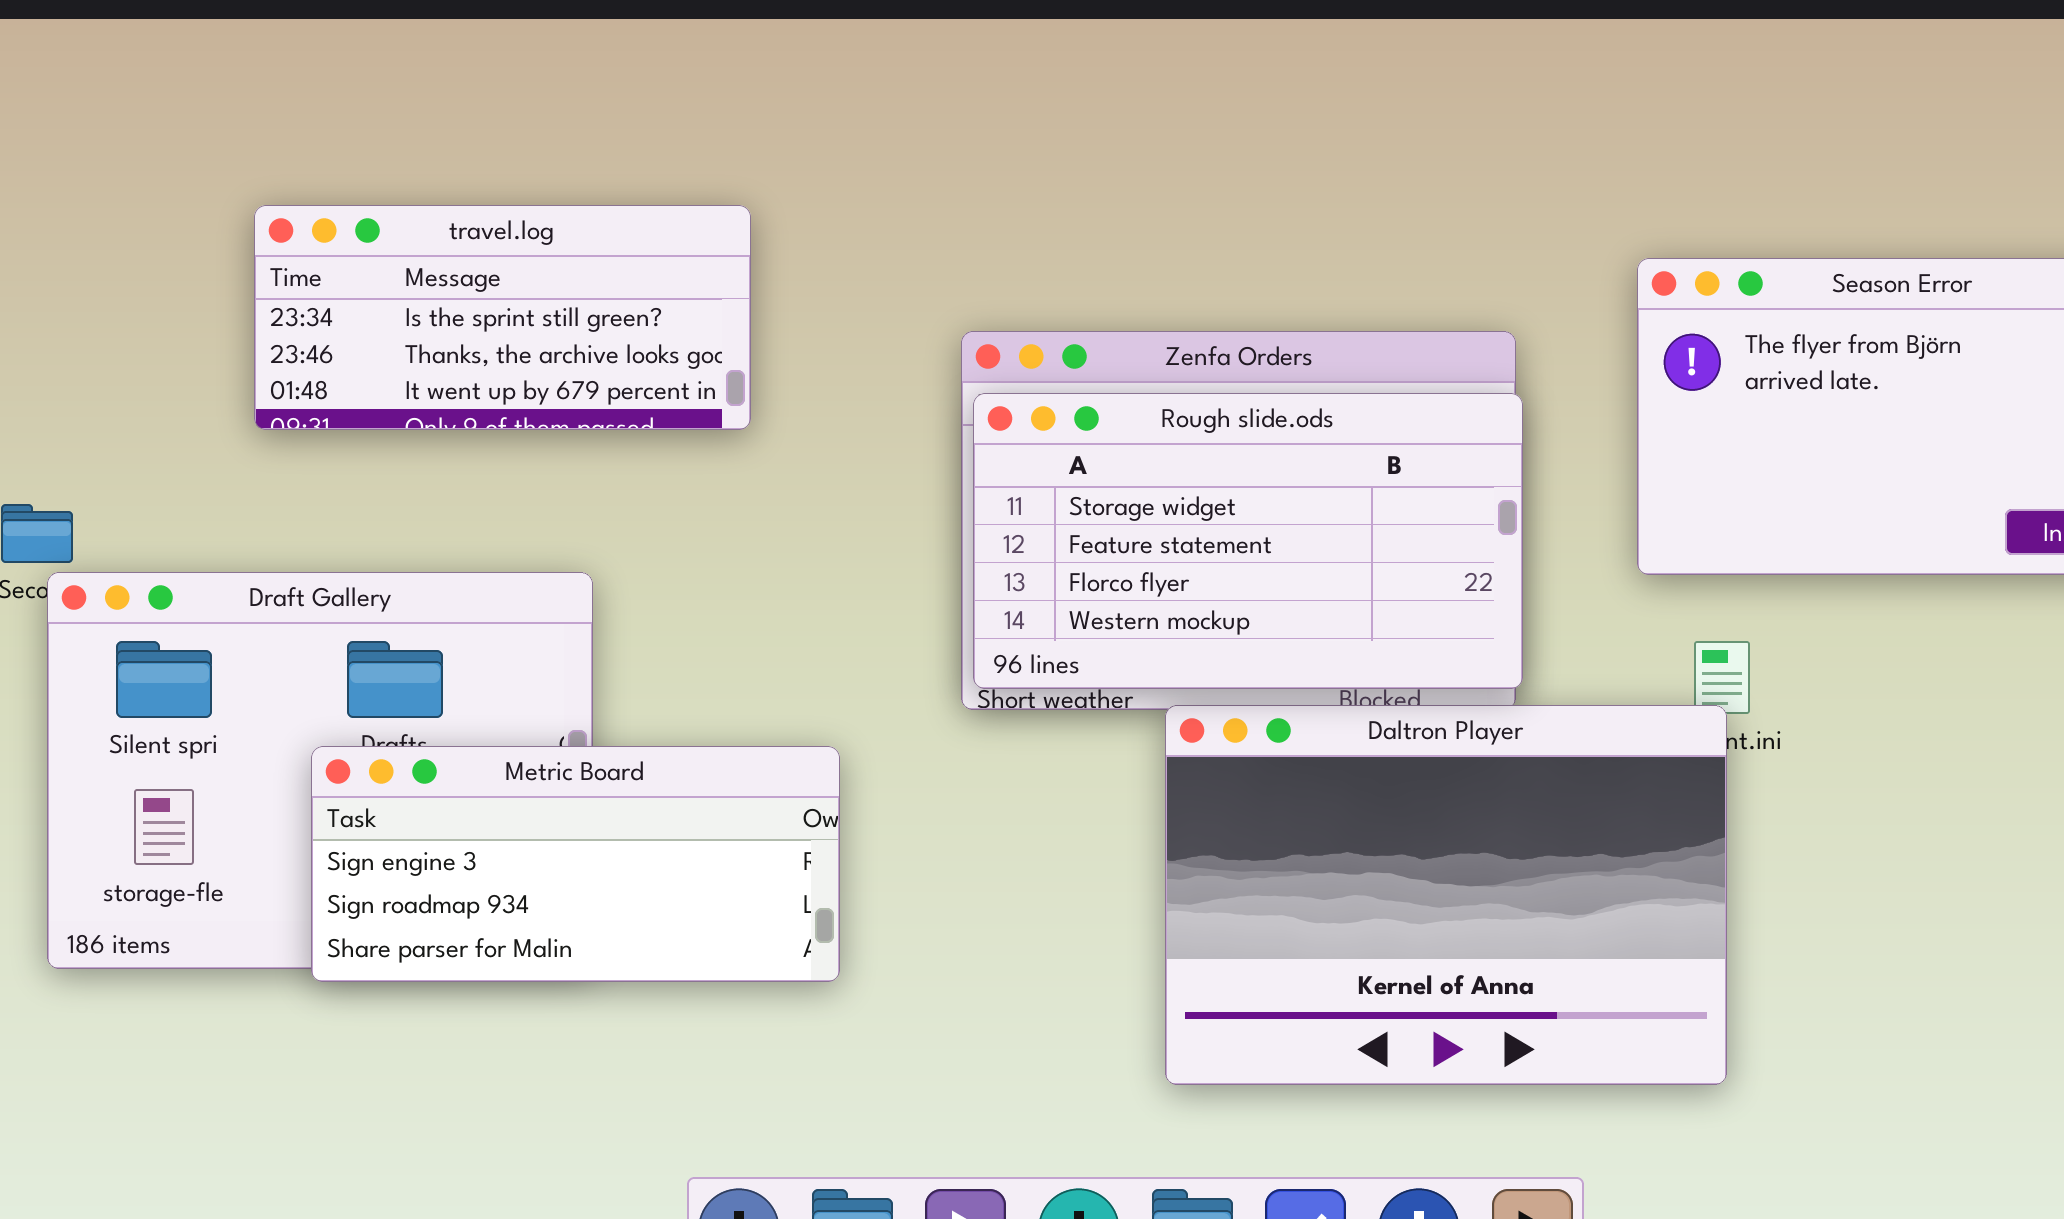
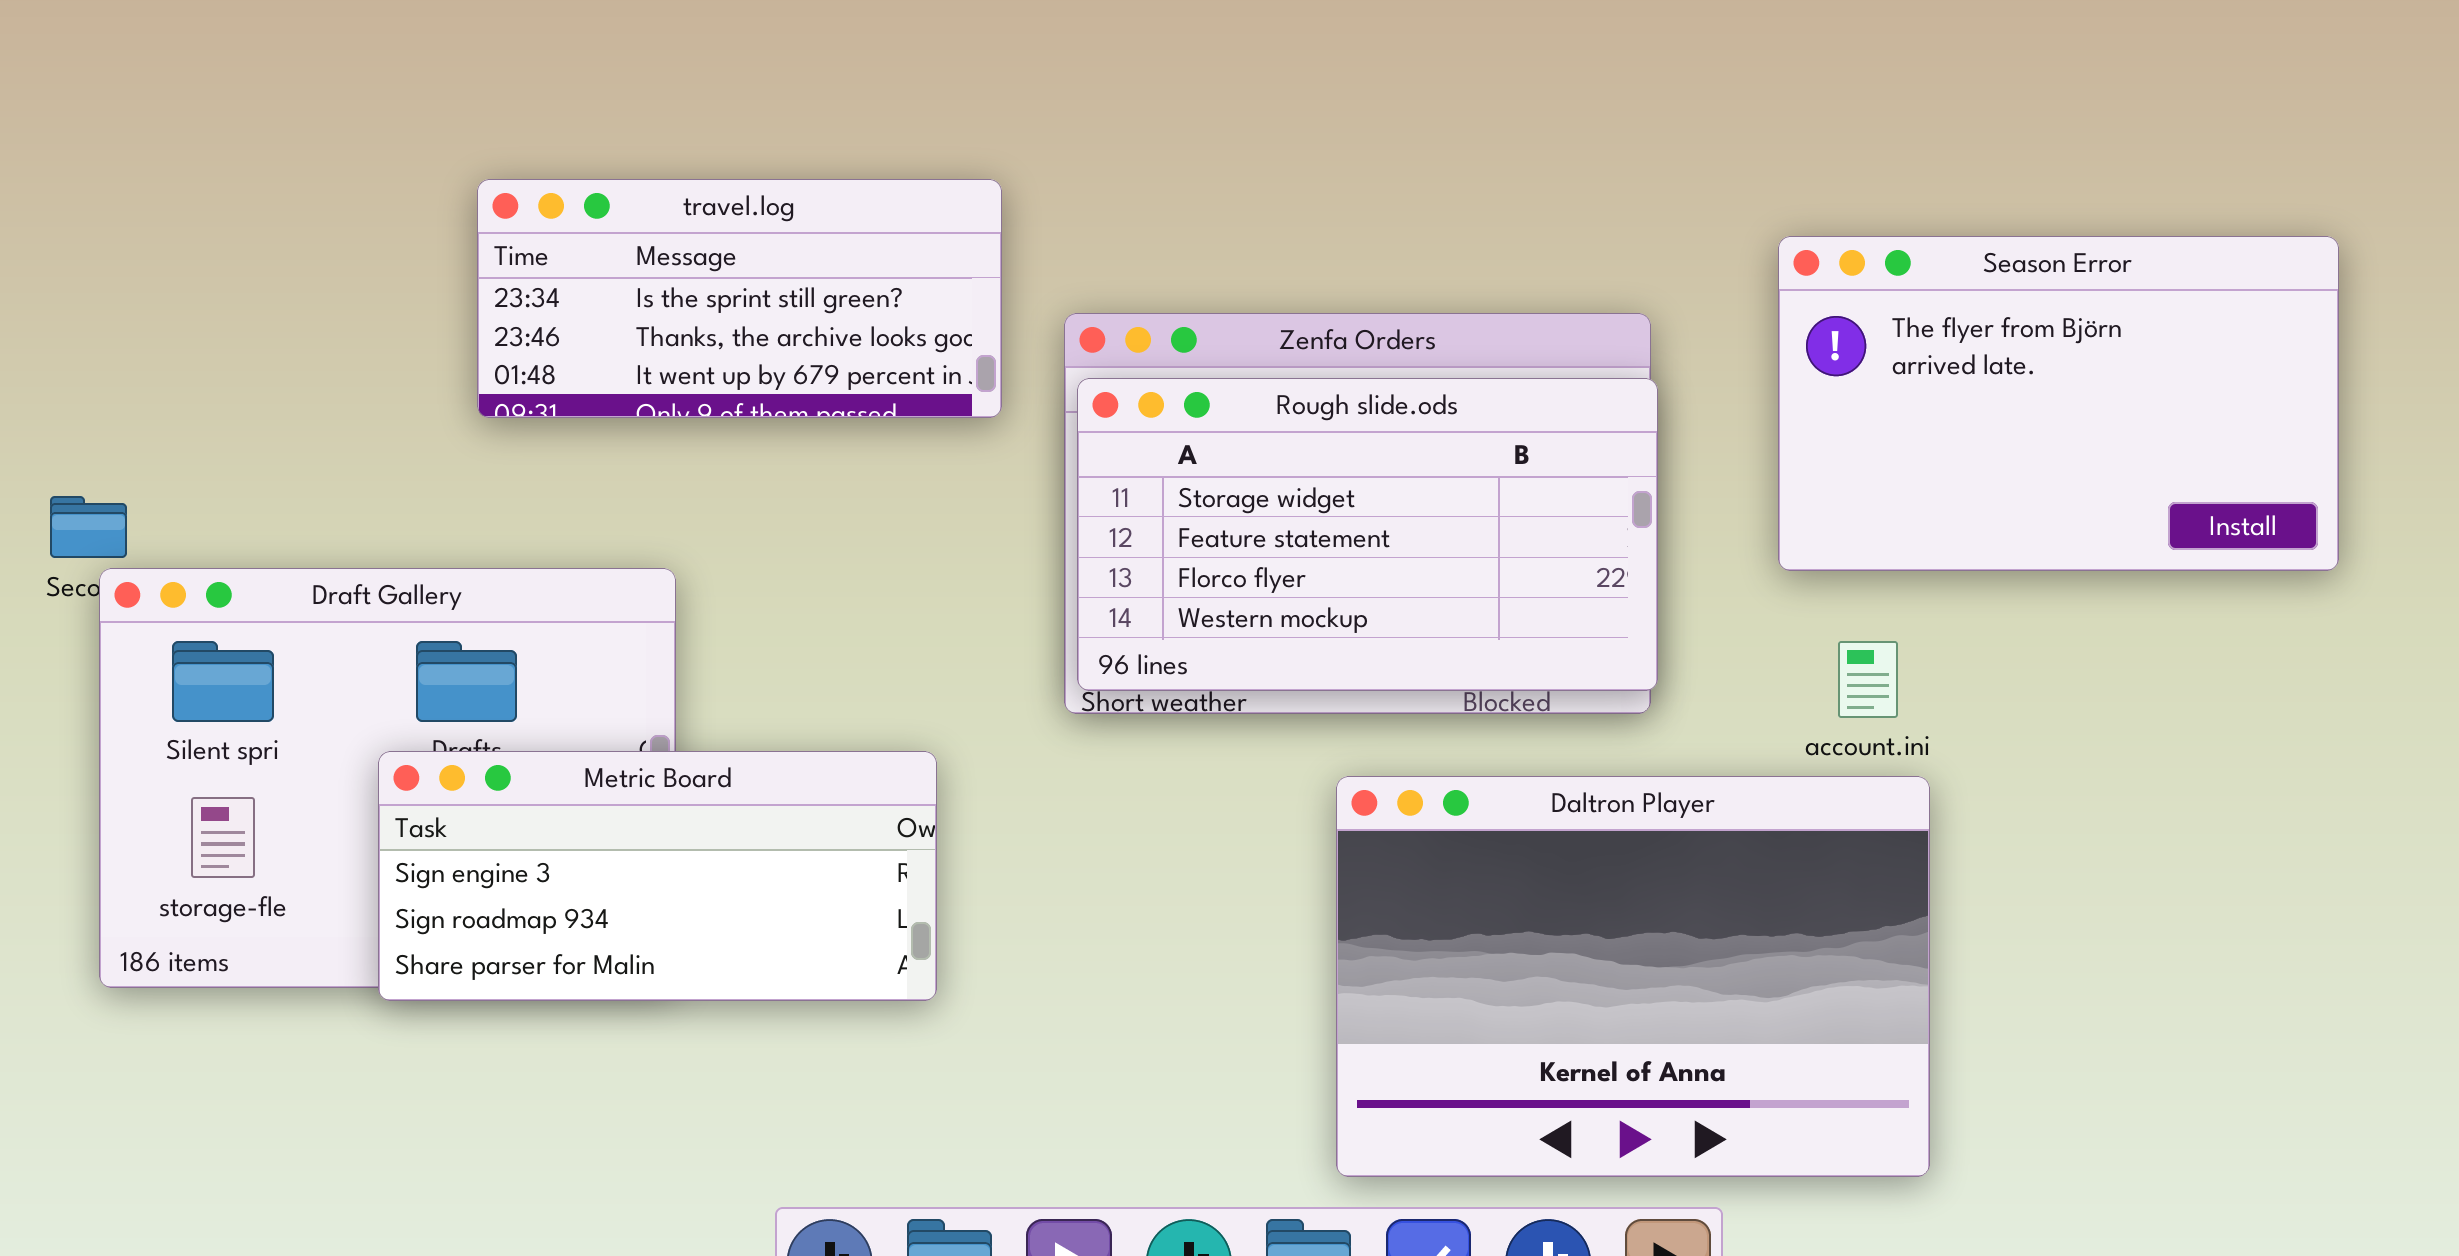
travel.log: [254,205,751,430] -> [477,179,1002,418], moved
Daltron Player: [1165,705,1727,1085] -> [1336,776,1930,1177], moved

